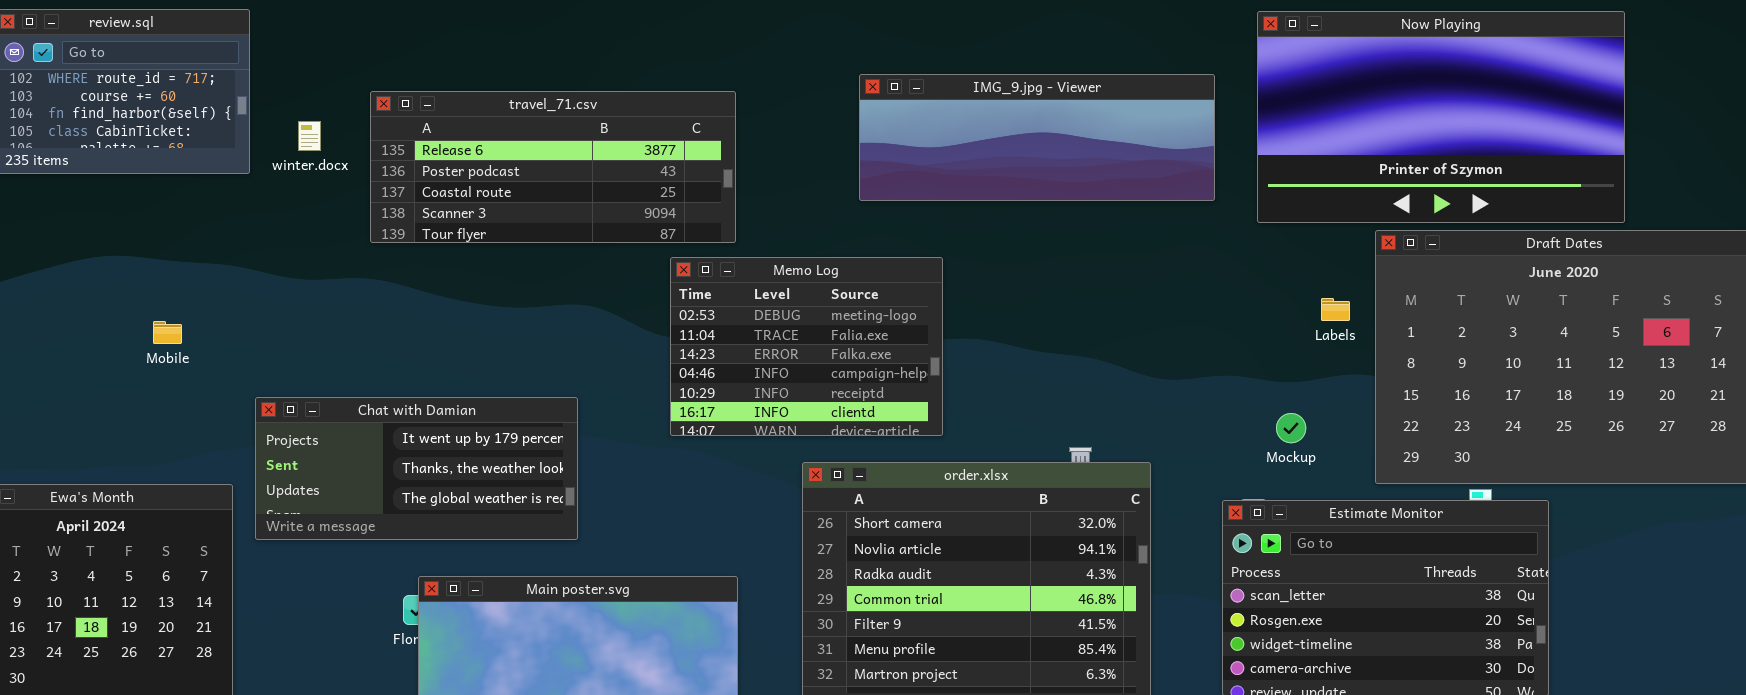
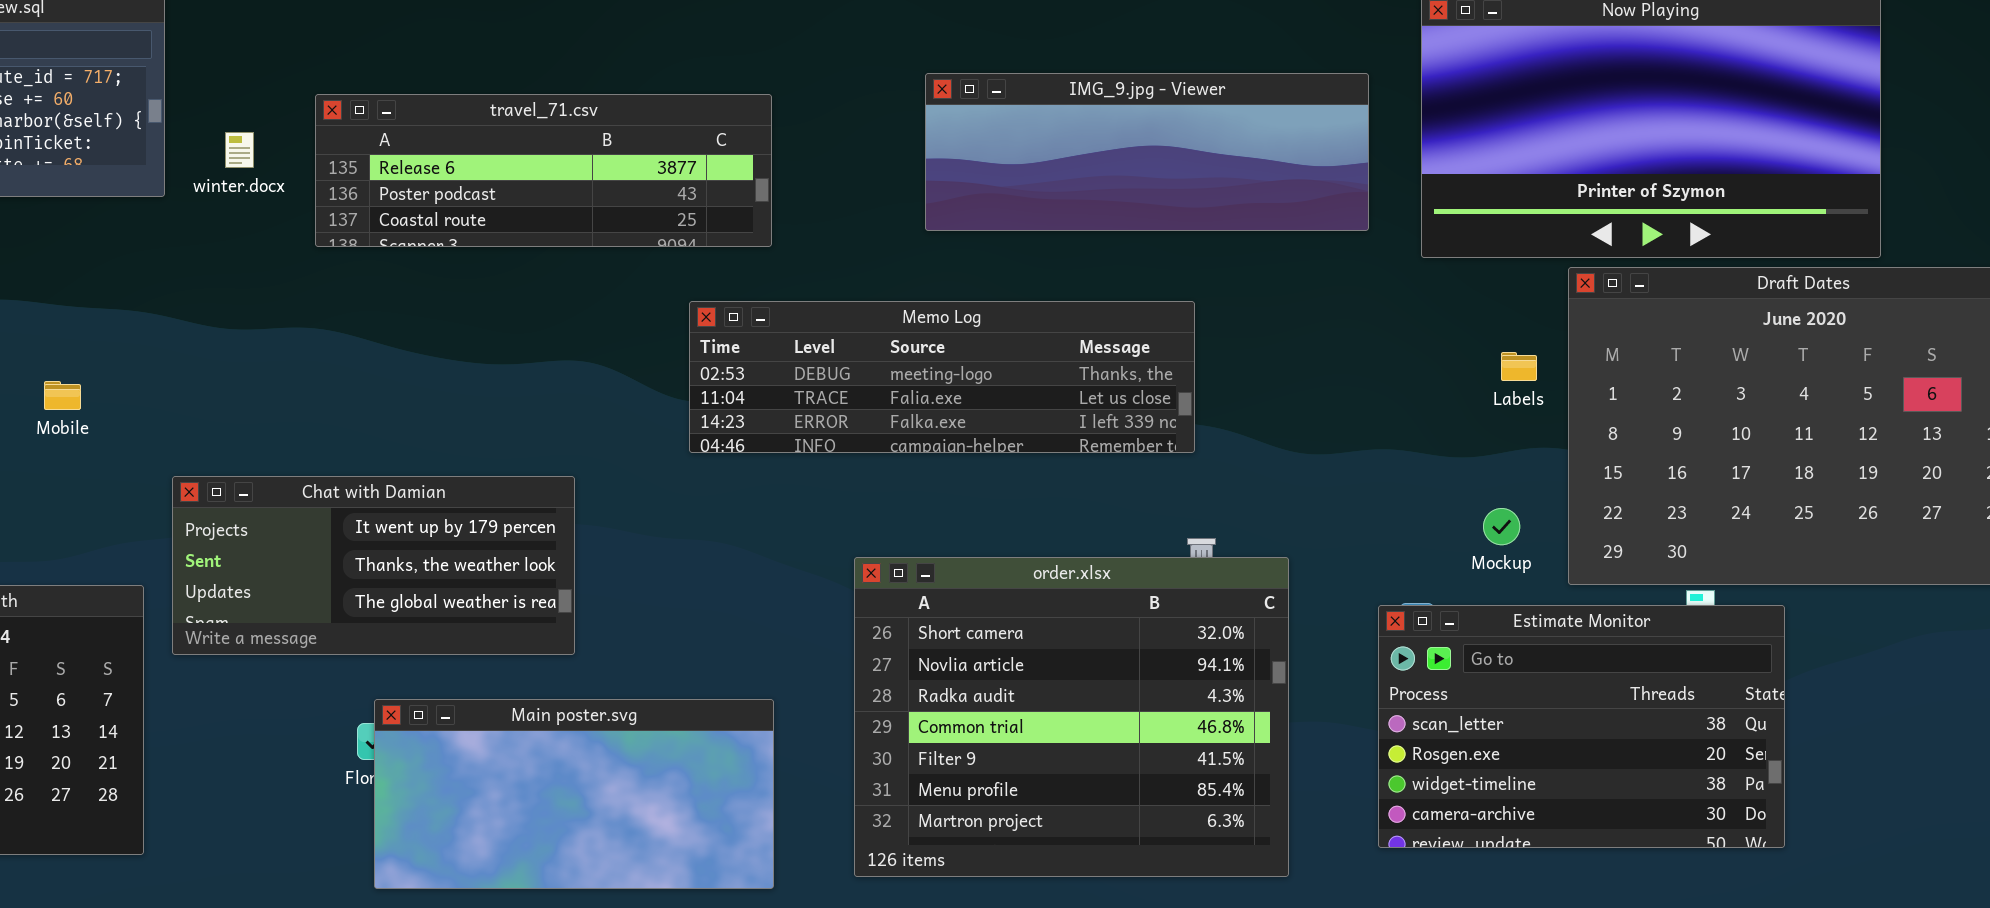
travel_71.csv: [370,91,736,243] -> [315,94,772,247], resized
Memo Log: [670,257,943,436] -> [689,301,1195,453], resized
Mockup: [1276,413,1306,443] -> [1483,508,1520,545], moved

